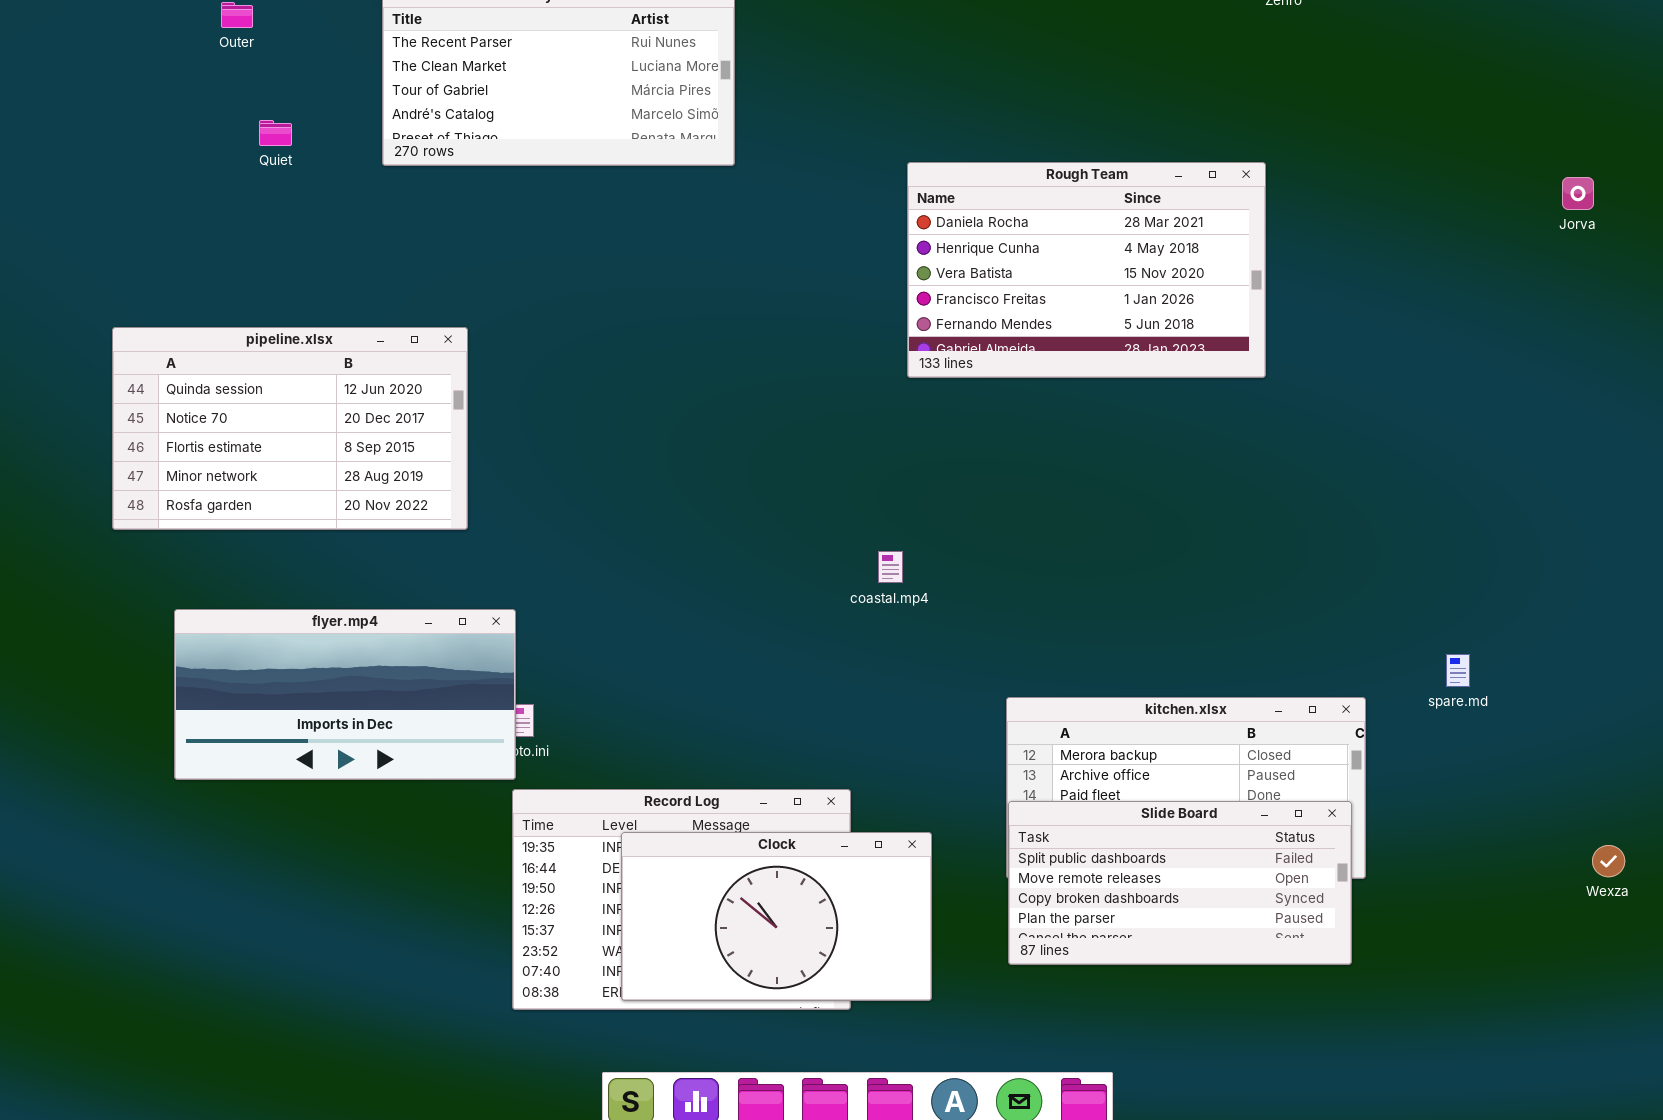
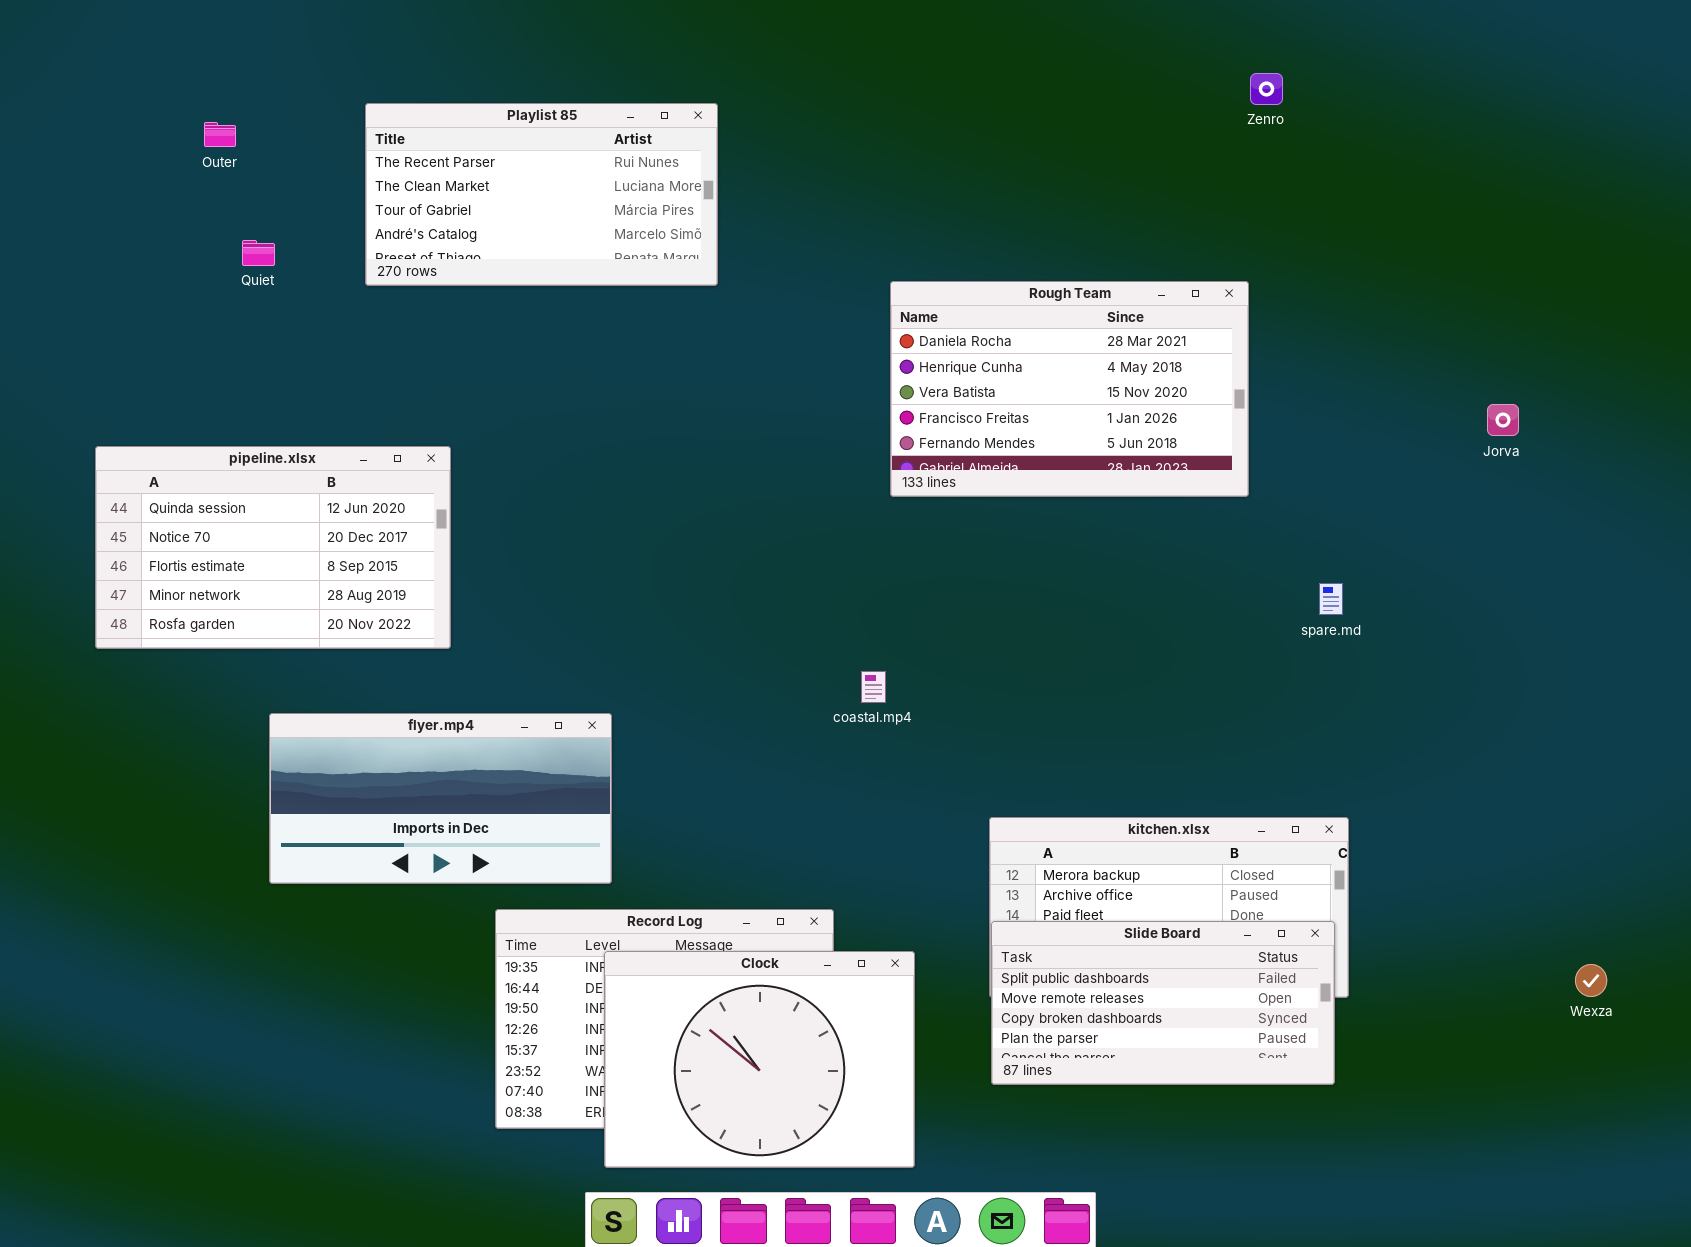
Jorva: [1562,177,1594,210] -> [1487,404,1519,436], moved
flyer.mp4: [174,609,516,780] -> [269,713,612,884], moved
spare.md: [1446,654,1470,687] -> [1319,583,1343,615], moved
Clock: [621,832,932,1001] -> [604,951,915,1168], resized

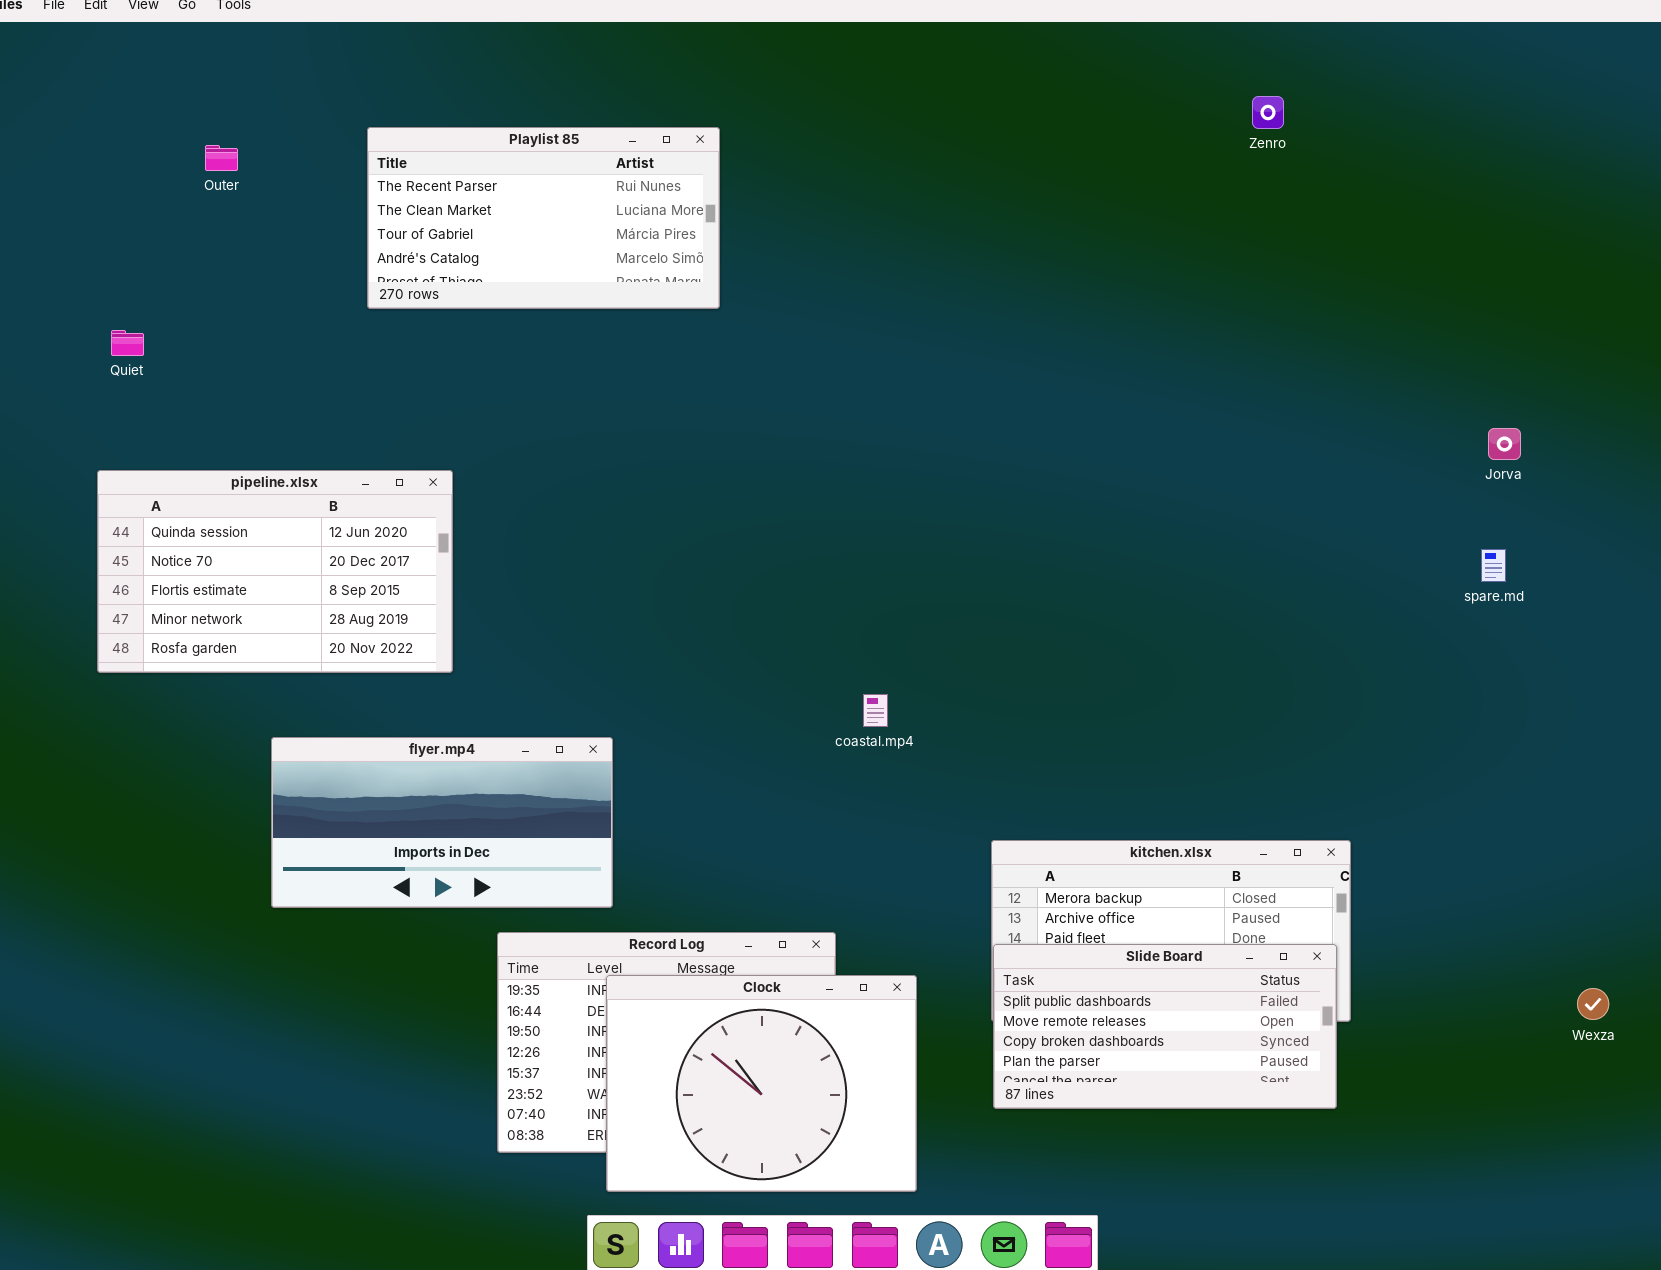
Quiet: [242,240,275,266] -> [111,330,144,356], moved
Rough Team: [890,281,1249,497] -> none, closed
spare.md: [1319,583,1343,615] -> [1481,549,1506,582], moved

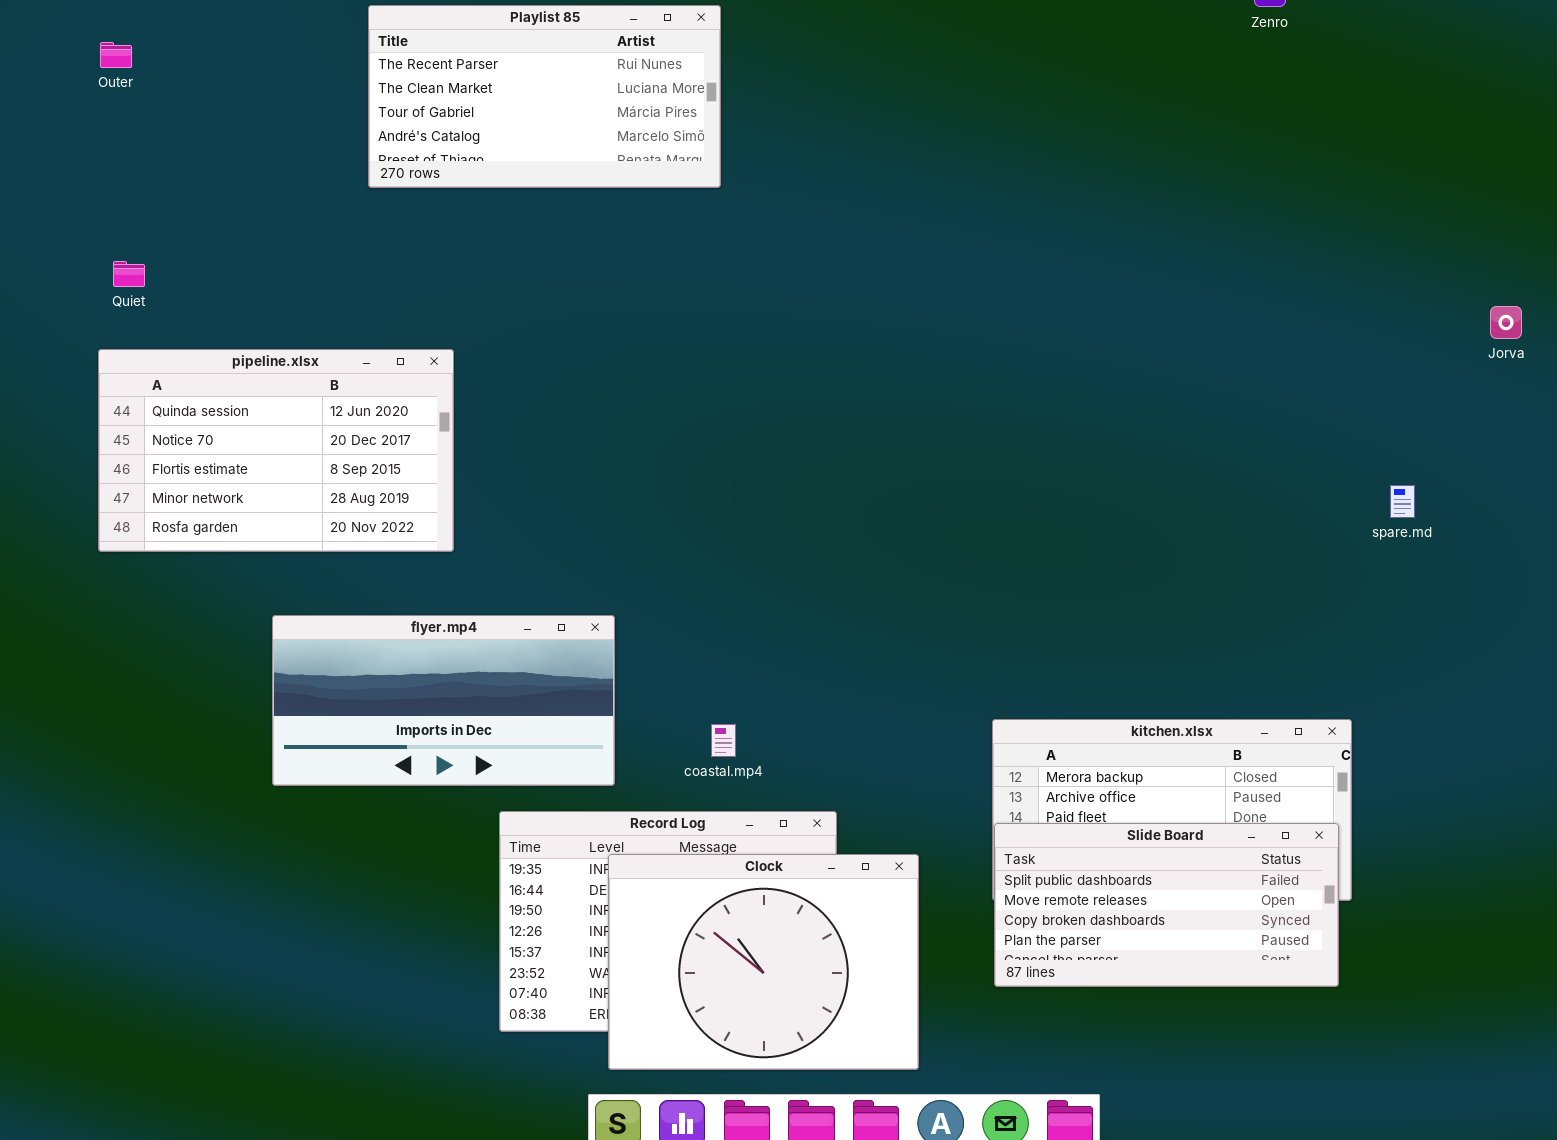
Outer: [205,145,238,171] -> [100,42,132,68], moved
Quiet: [111,330,144,356] -> [113,261,145,287], moved
spare.md: [1481,549,1506,582] -> [1390,485,1415,518], moved
coastal.mp4: [863,694,888,727] -> [711,724,736,757], moved

